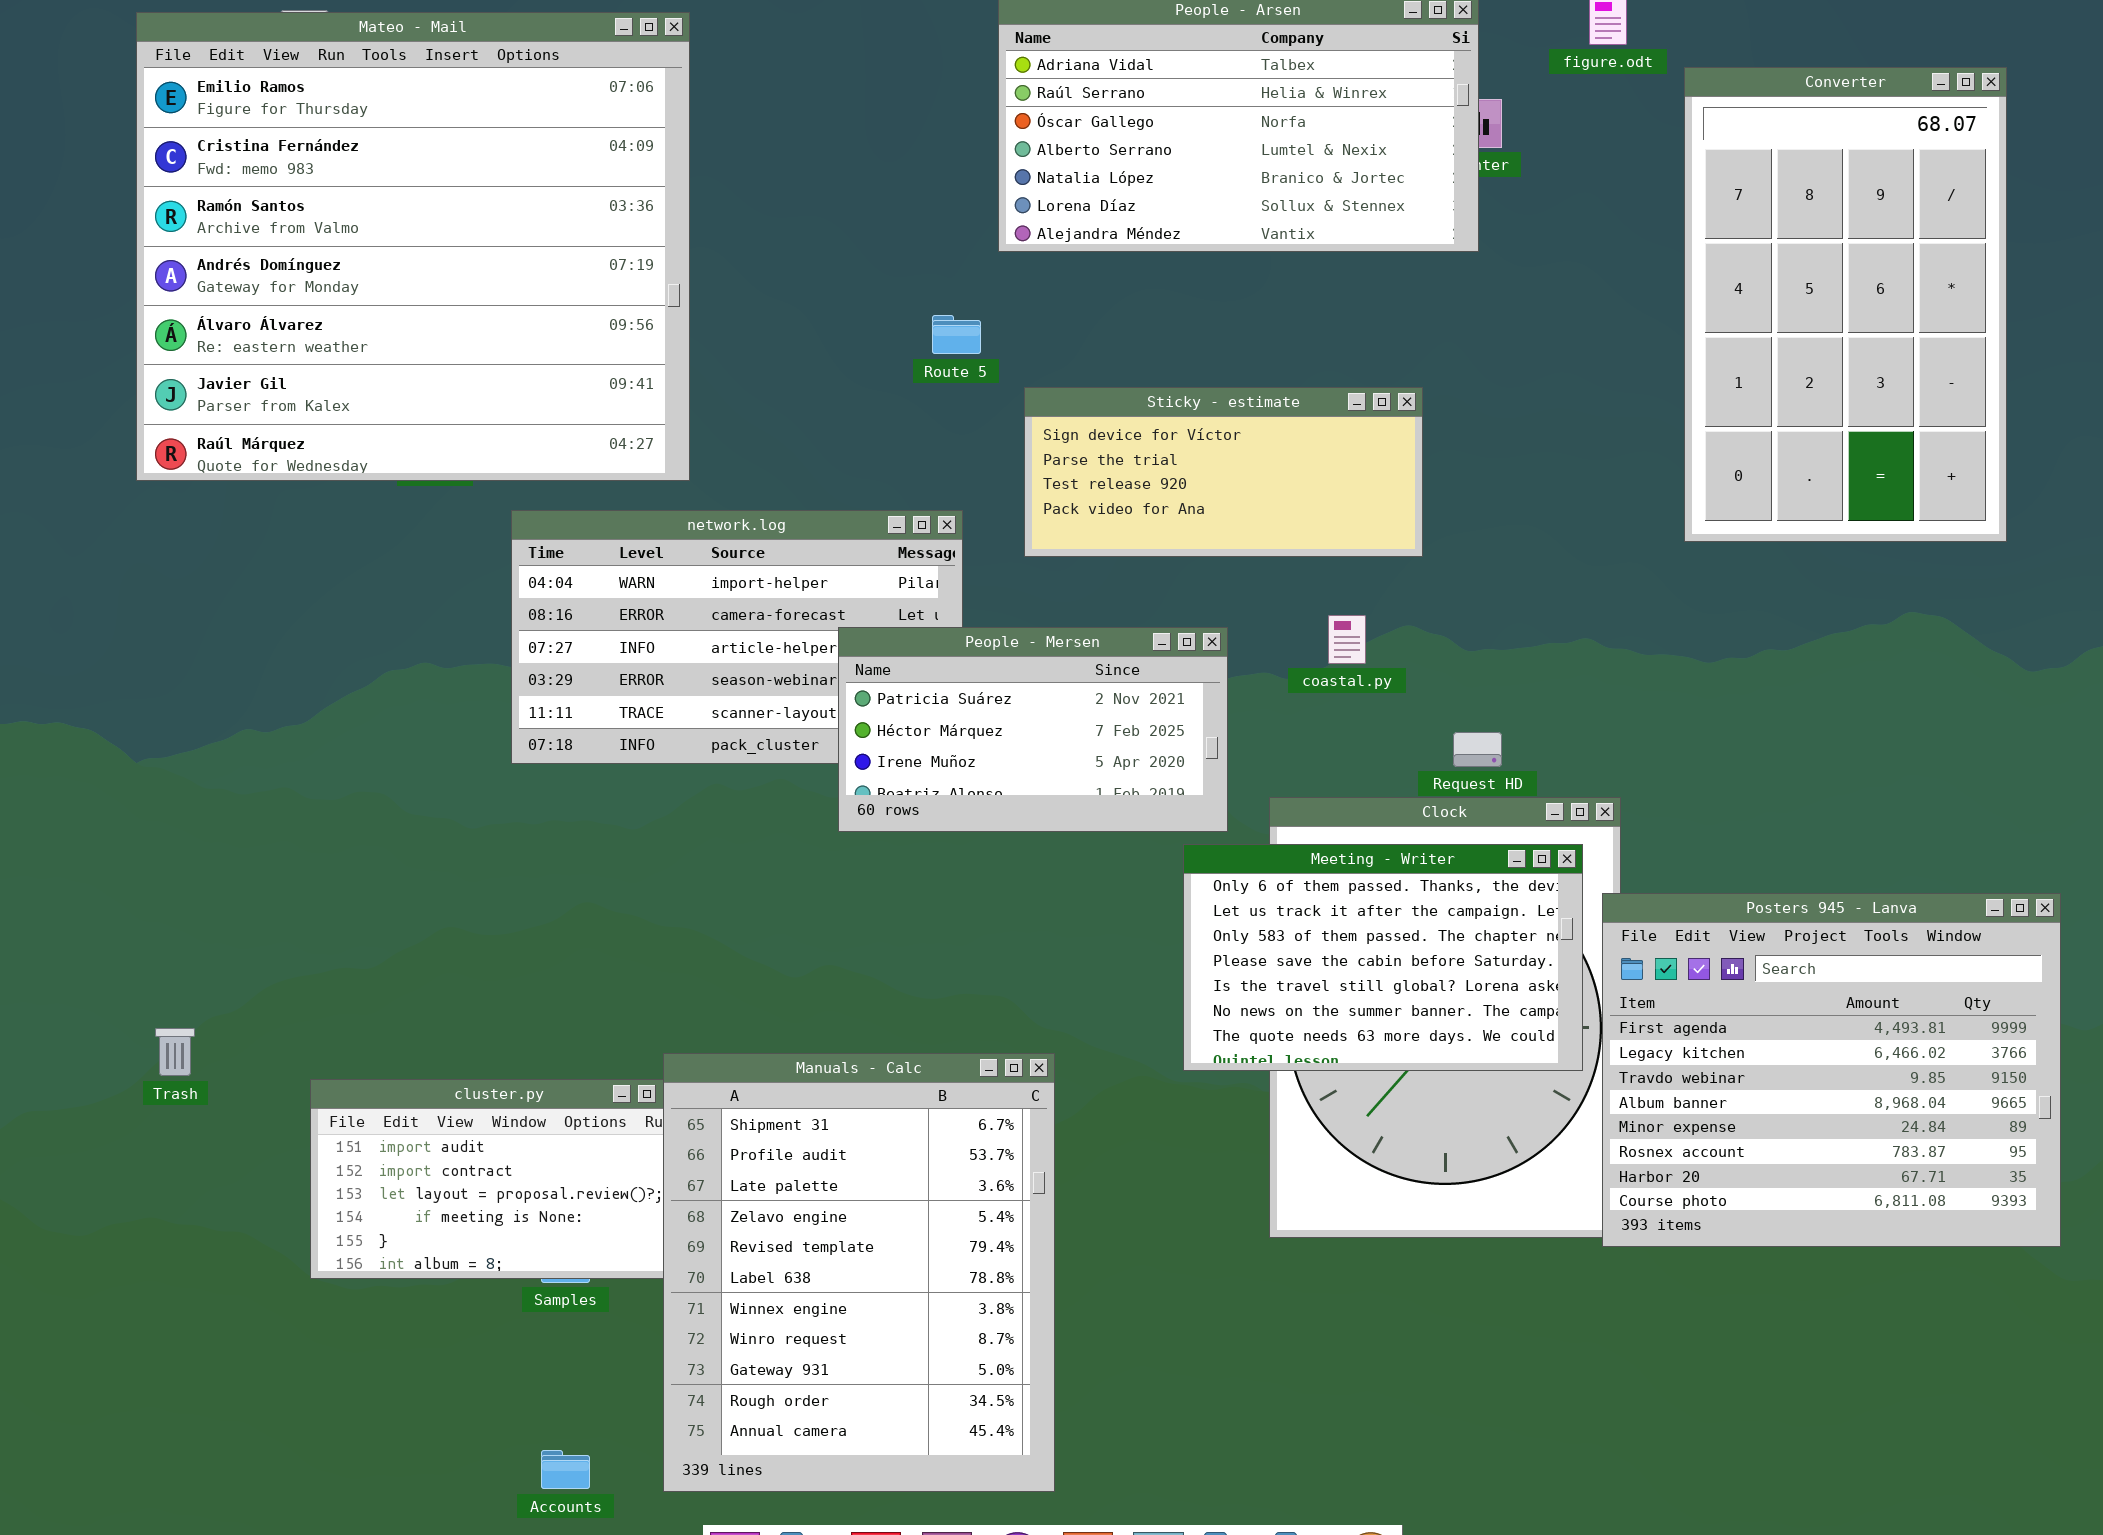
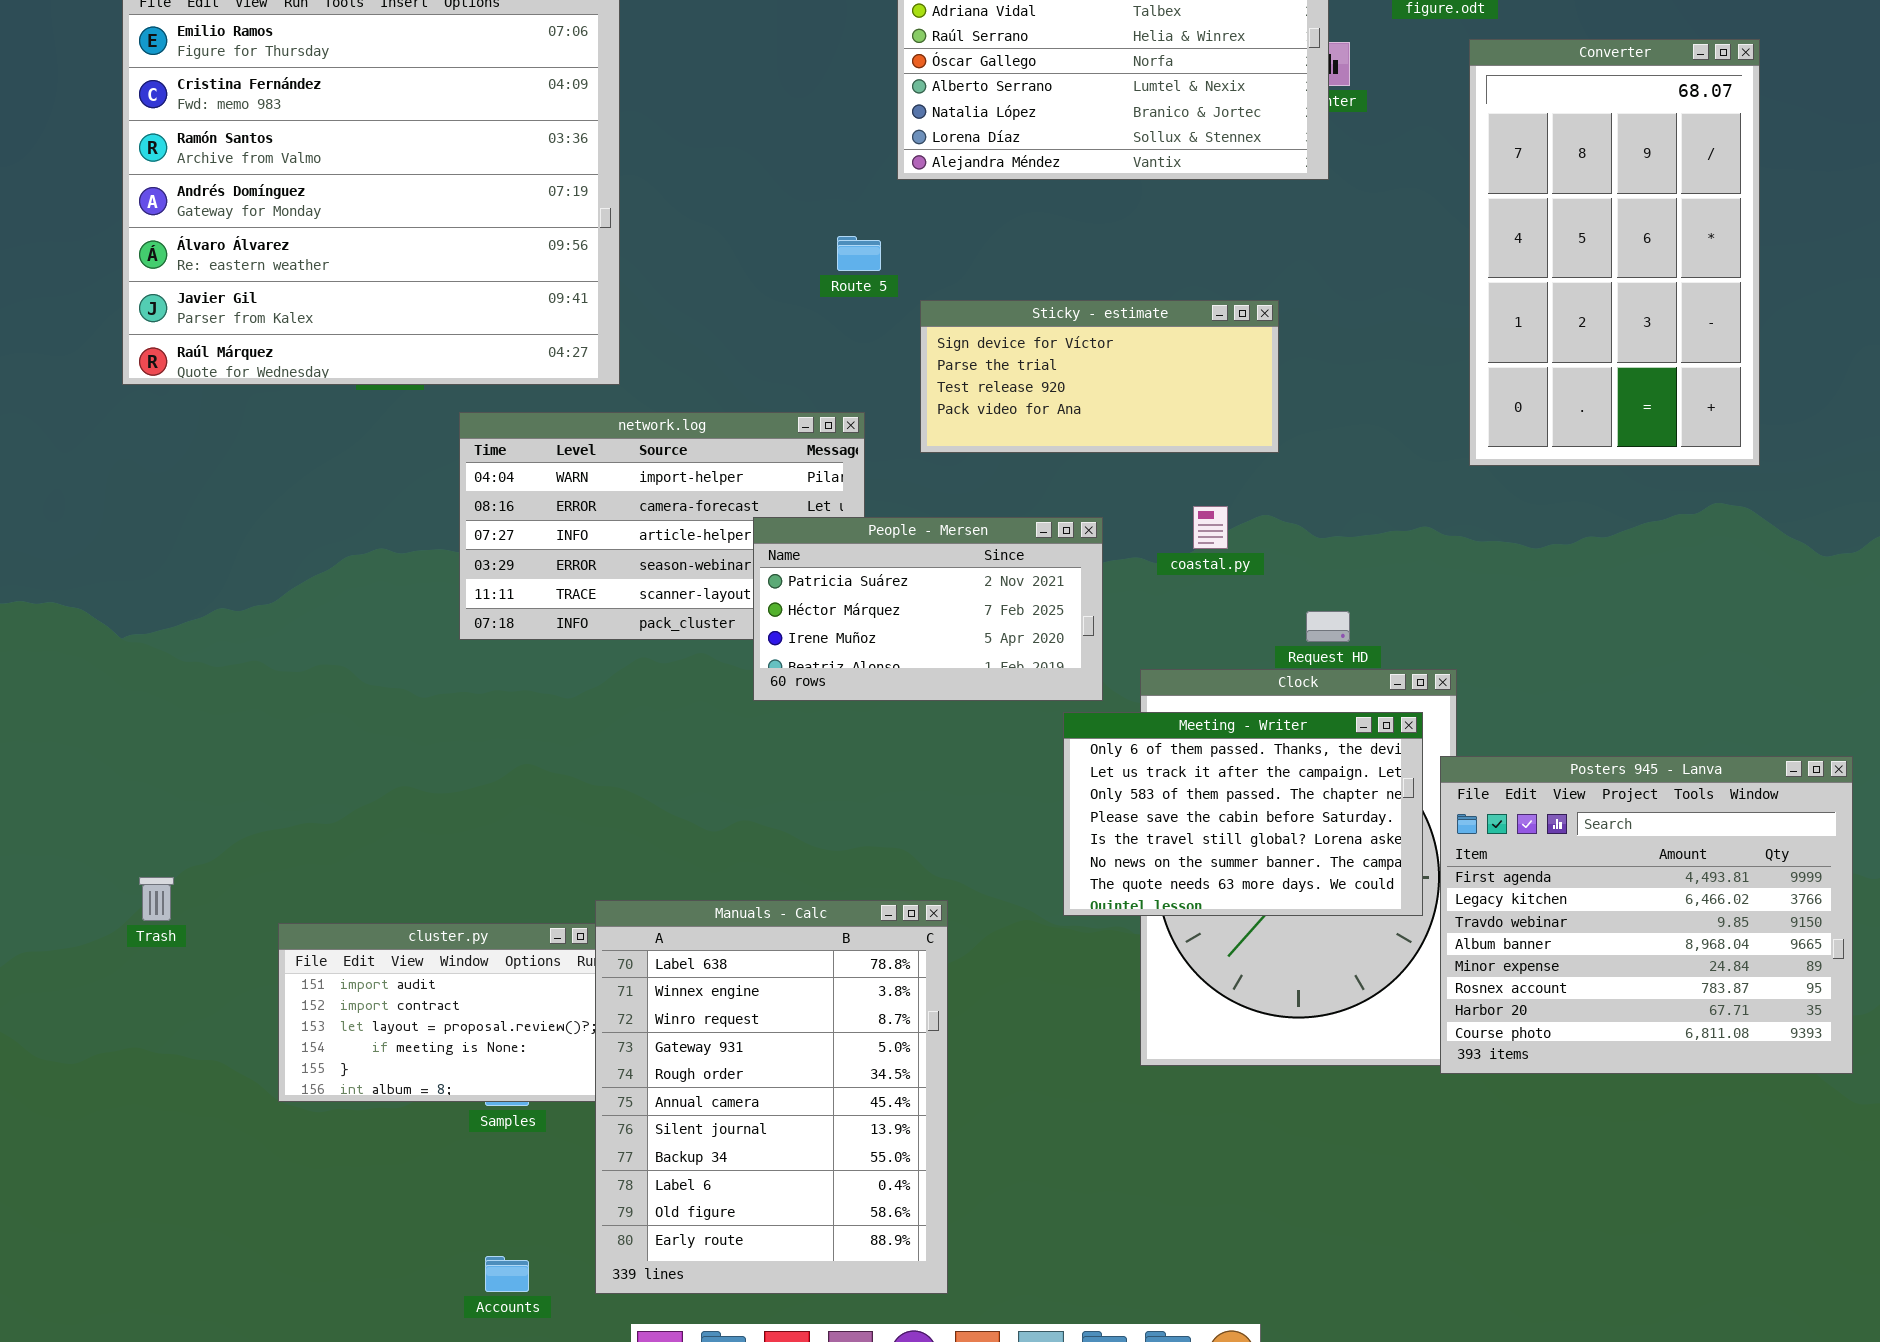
Converter: [1684,67,2007,542] -> [1469,39,1760,466], moved
Manuals - Calc: [663,1053,1055,1492] -> [595,900,948,1294], scrolled down 5 rows

